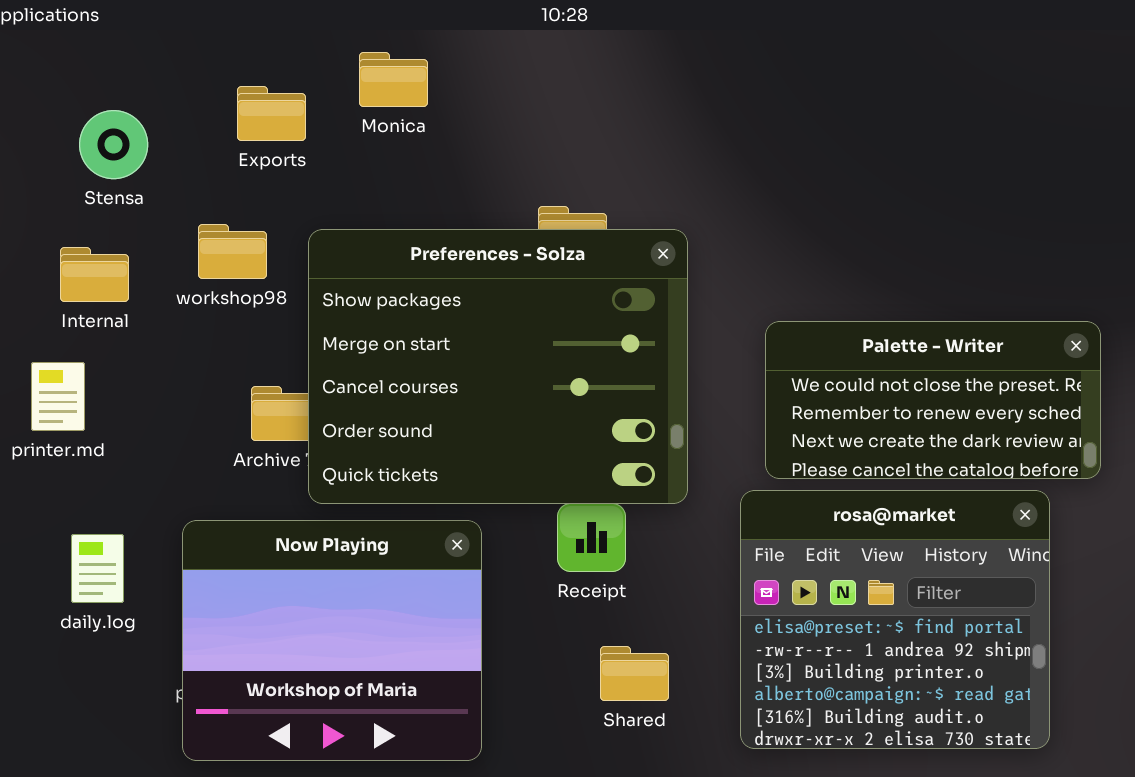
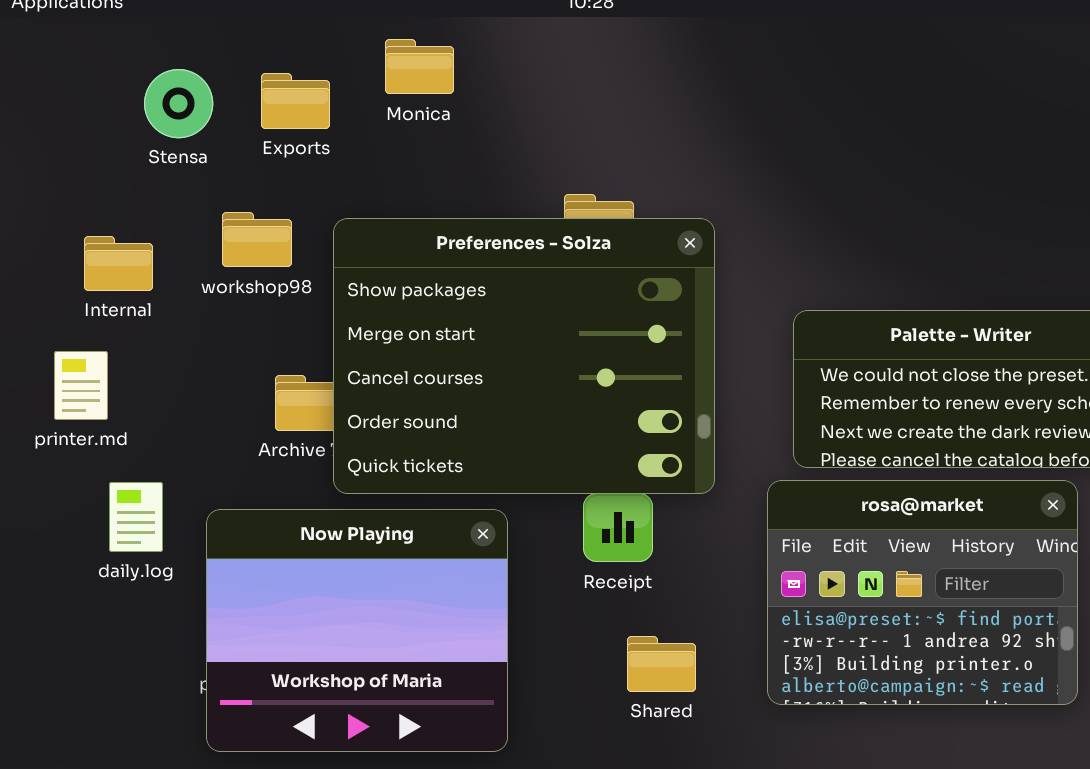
Stensa: [79,110,148,179] -> [144,69,213,138], moved
rosa@market: [740,490,1050,749] -> [767,480,1078,705], resized
daily.log: [71,534,124,603] -> [109,482,163,552], moved

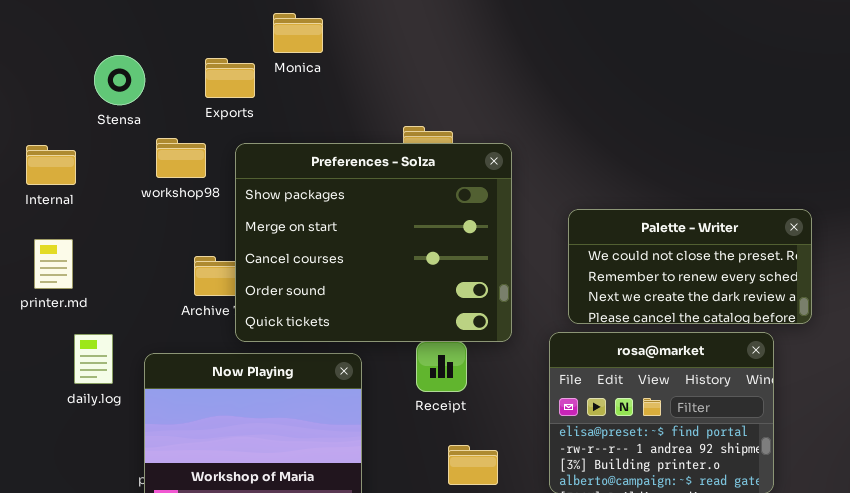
Stensa: [144,69,213,138] -> [94,55,145,105], moved
Exports: [261,73,330,129] -> [205,58,255,98], moved
Internal: [84,236,153,291] -> [26,145,76,185], moved

